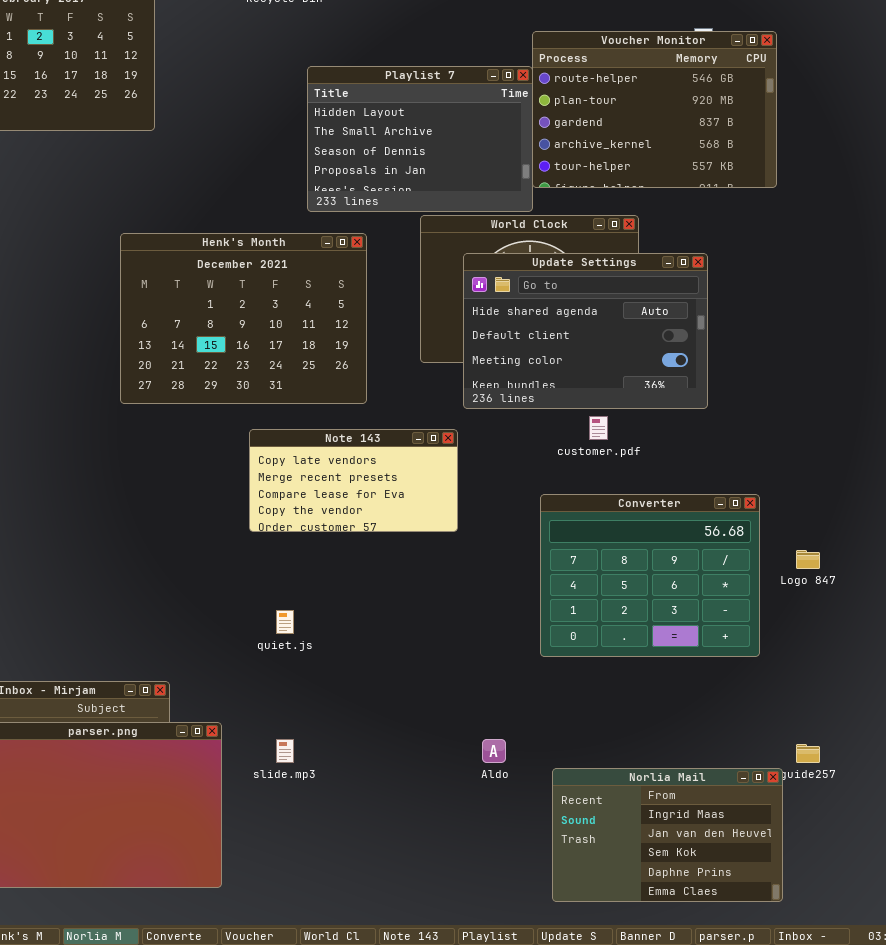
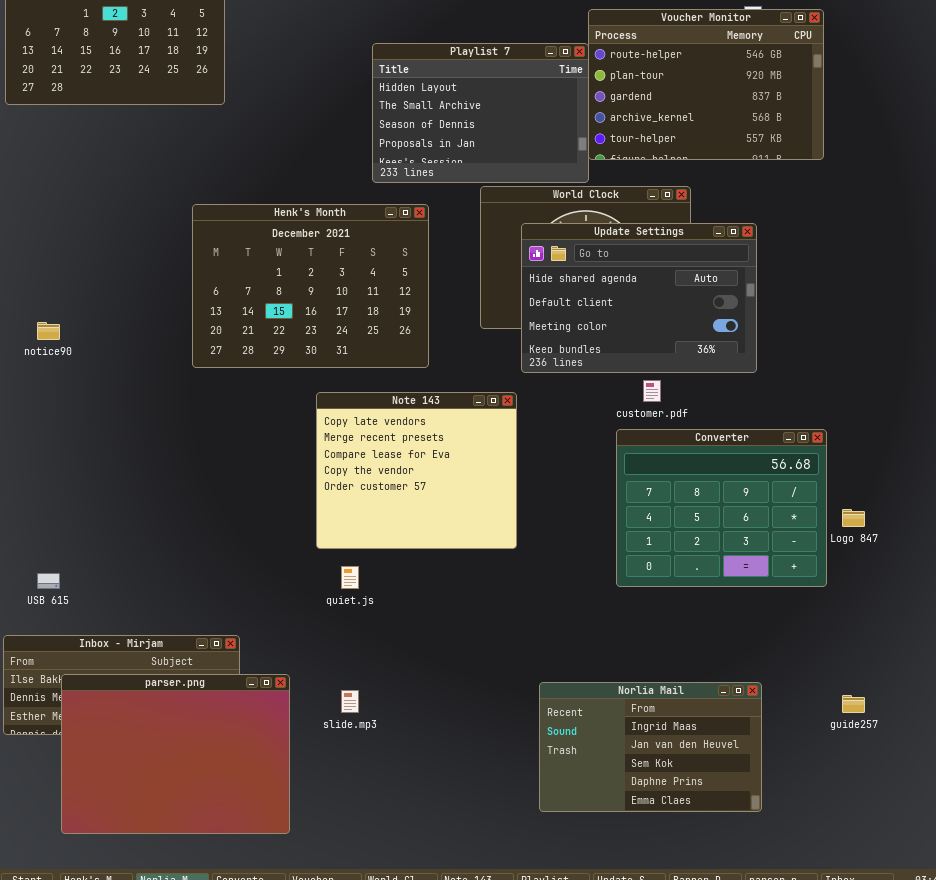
Note 143: [249,429,458,532] -> [316,392,517,549], resized
Converter: [540,494,760,657] -> [616,429,827,587], moved
Norlia Mail: [552,768,783,902] -> [539,682,762,812], moved

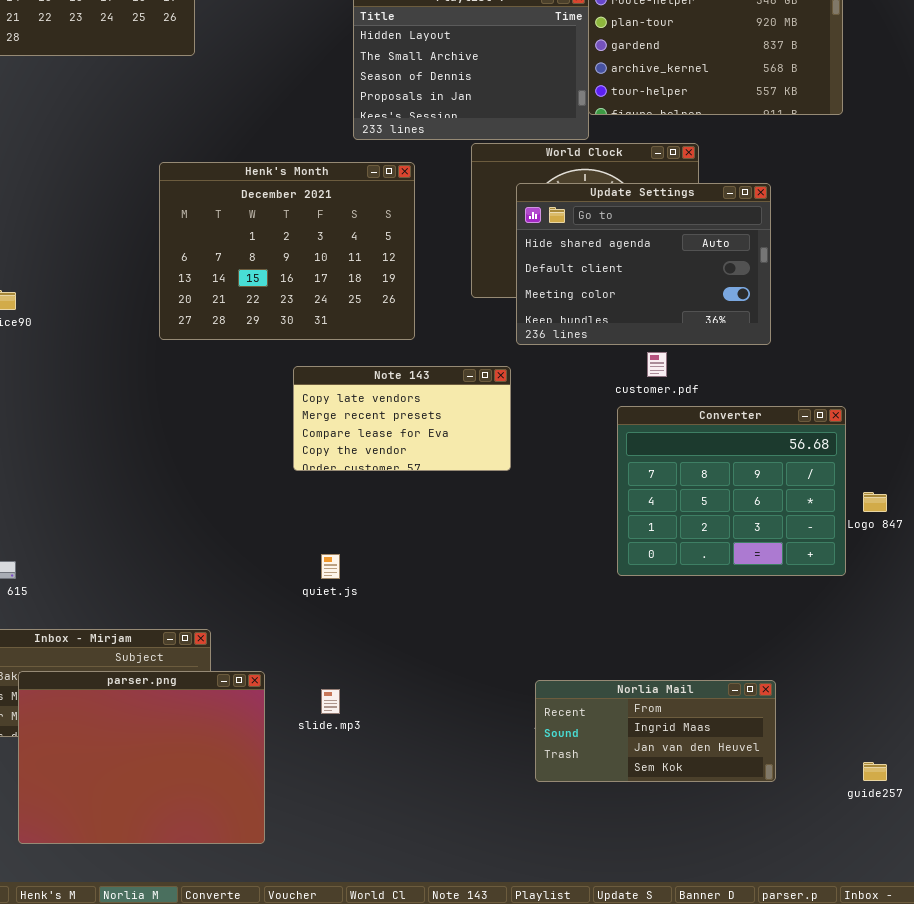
Note 143: [316,392,517,549] -> [293,366,511,471], resized
Norlia Mail: [539,682,762,812] -> [535,680,776,782], resized
guide257: [842,695,865,713] -> [863,762,887,781], moved

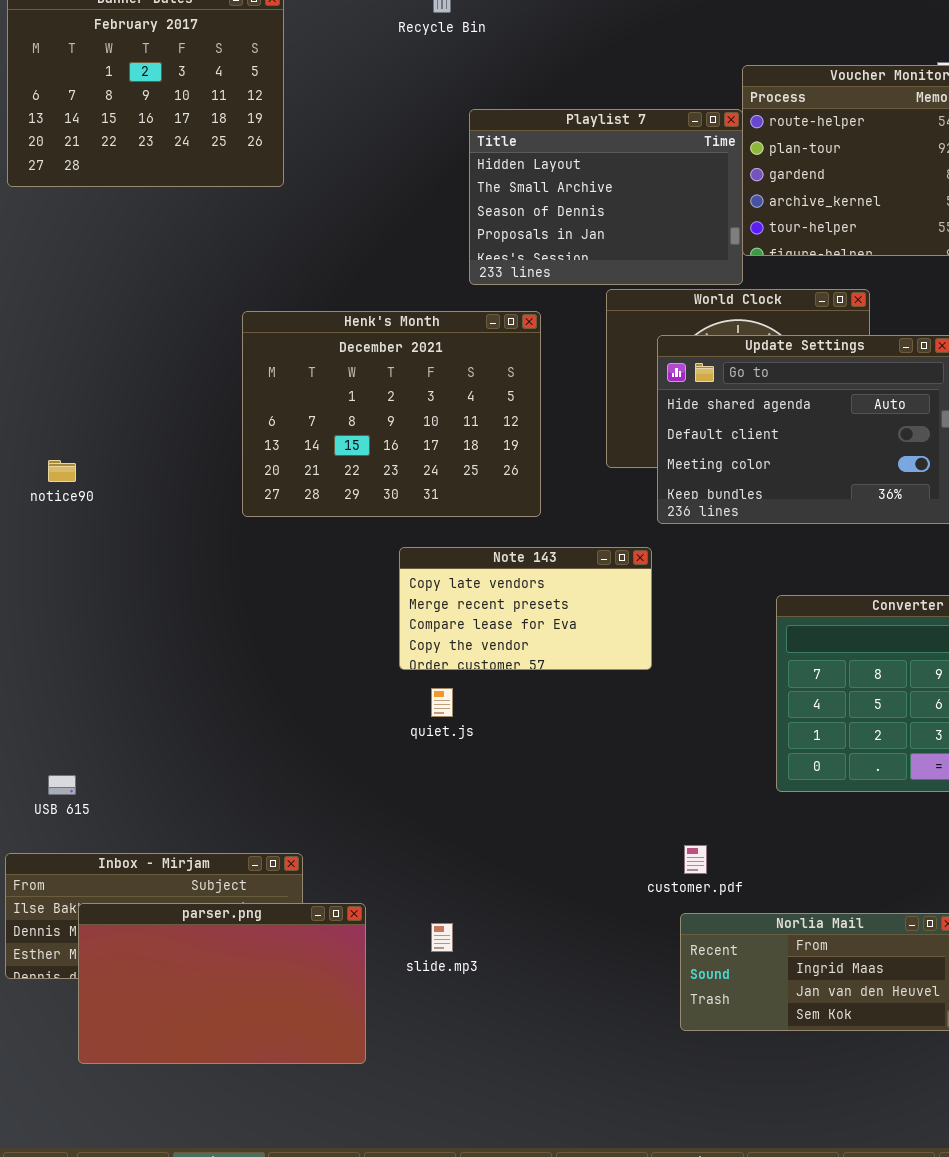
customer.pdf: [647,352,667,377] -> [684,845,707,874], moved
quiet.js: [321,554,340,579] -> [431,688,453,717], moved
parser.png: [18,671,265,844] -> [78,903,366,1064], resized

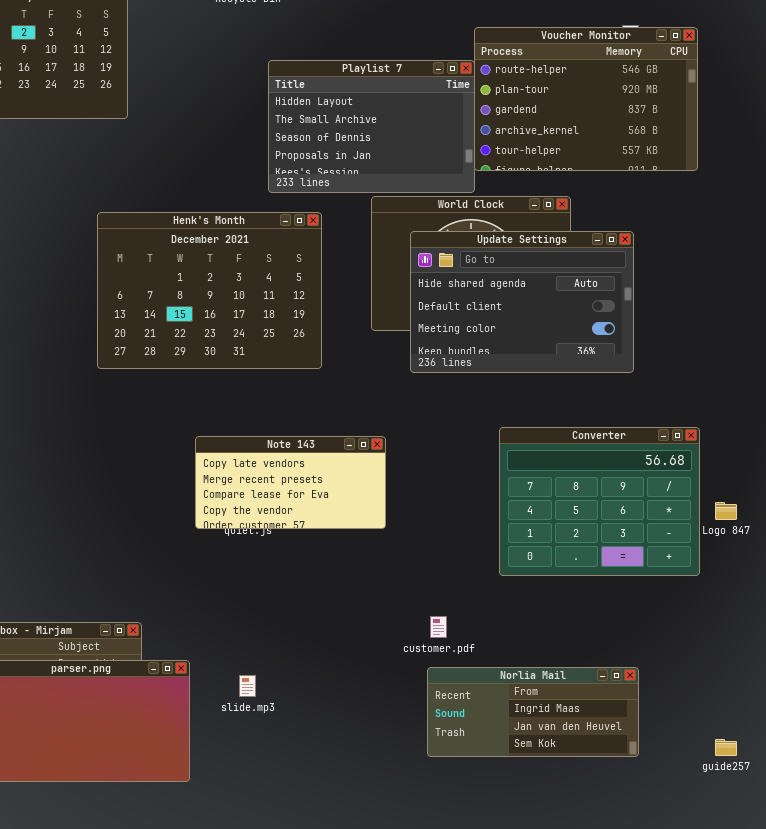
Note 143: [399,547,652,670] -> [195,436,386,529], moved

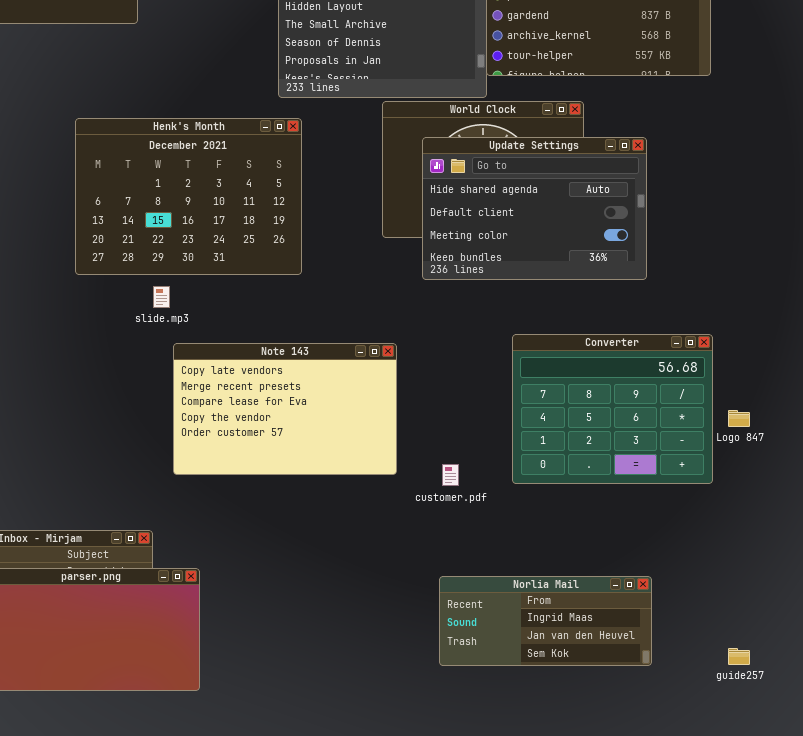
Henk's Month: [97,212,322,369] -> [75,118,302,275], moved
Note 143: [195,436,386,529] -> [173,343,397,475], resized
customer.pdf: [430,616,447,638] -> [442,464,459,486], moved
slide.mp3: [239,675,256,697] -> [153,286,170,308], moved

